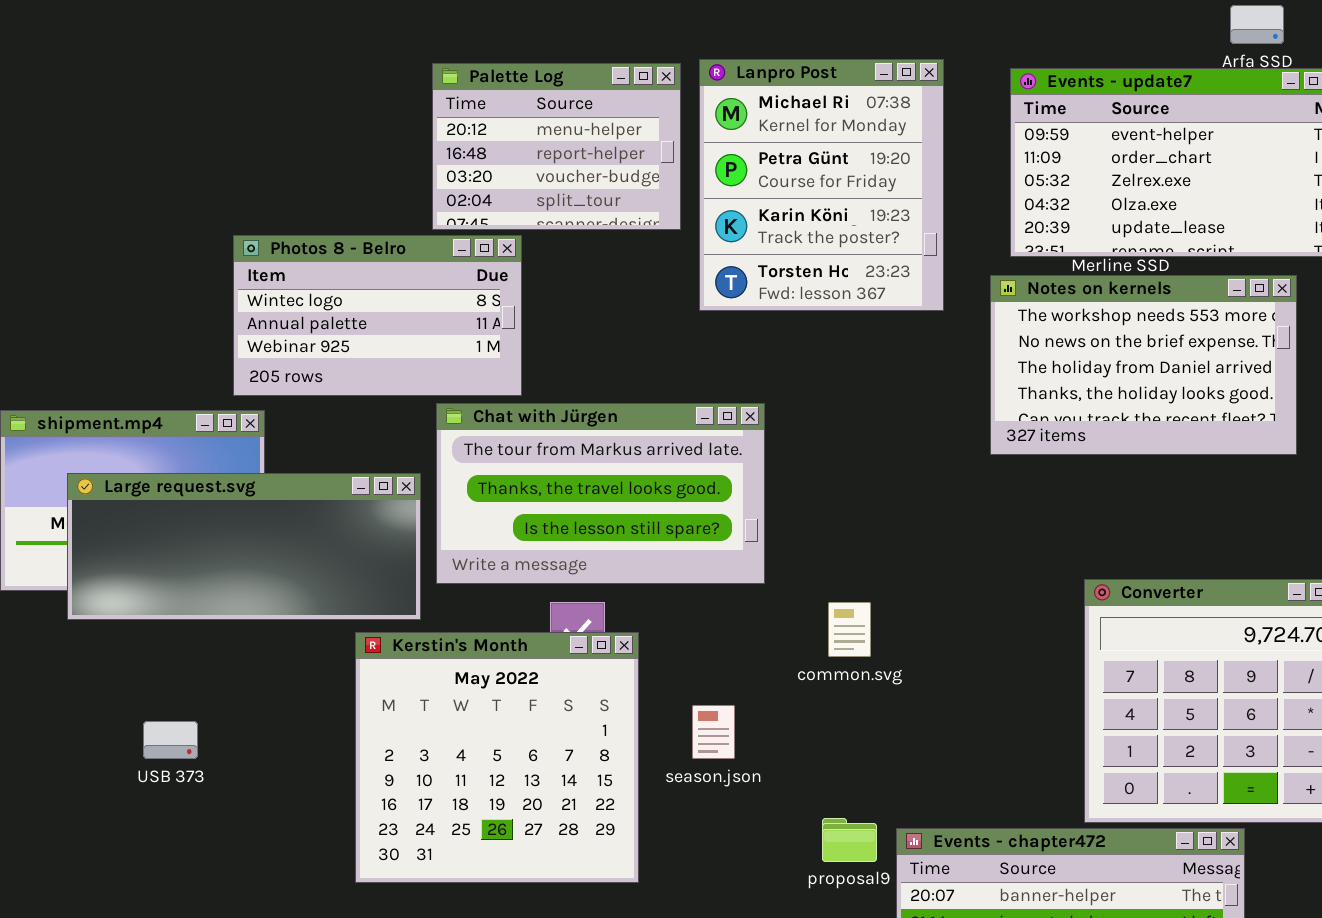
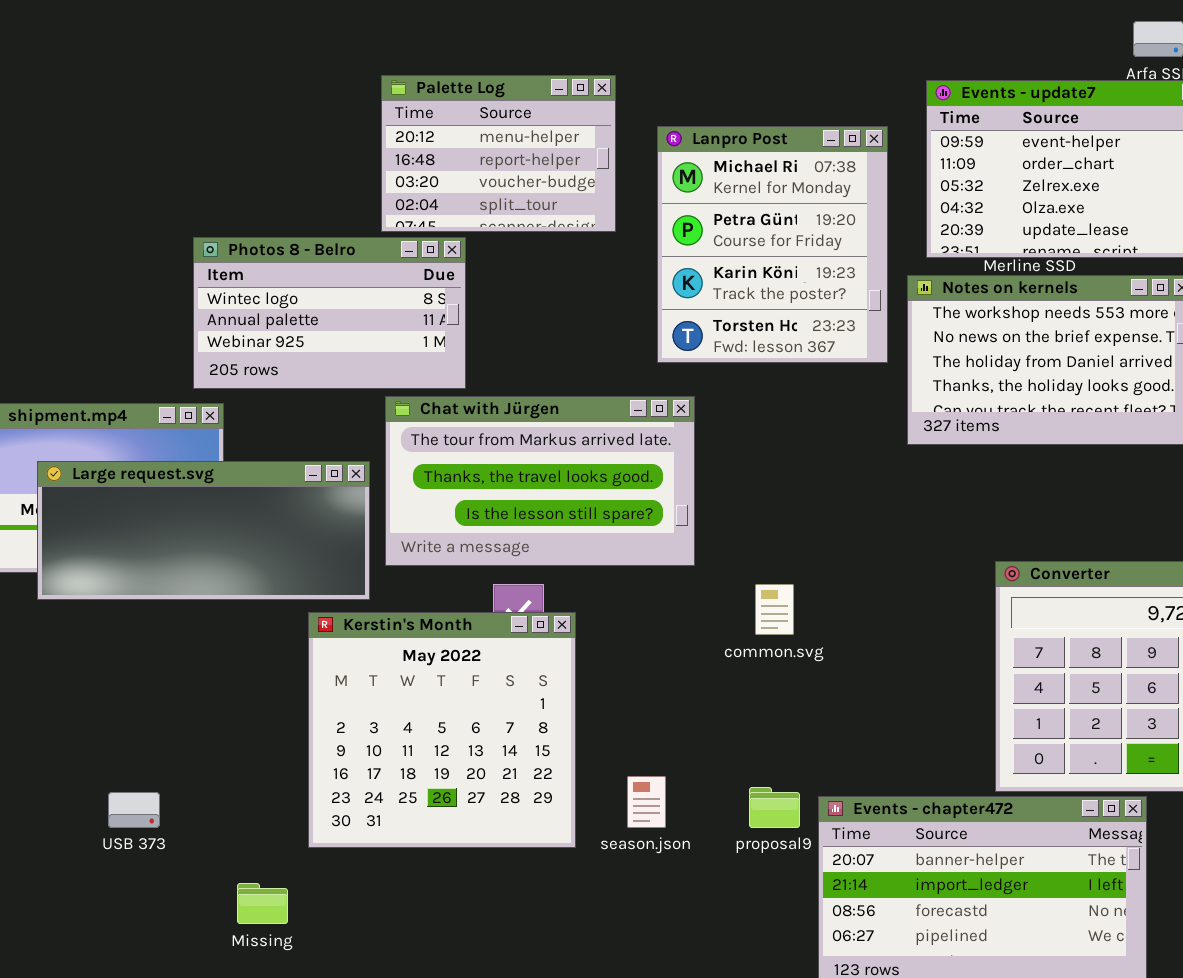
Lanpro Post: [699,59,944,311] -> [657,126,888,363], moved
season.json: [692,705,735,759] -> [627,776,666,828], moved
USB 373: [143,721,198,759] -> [108,792,160,828], moved

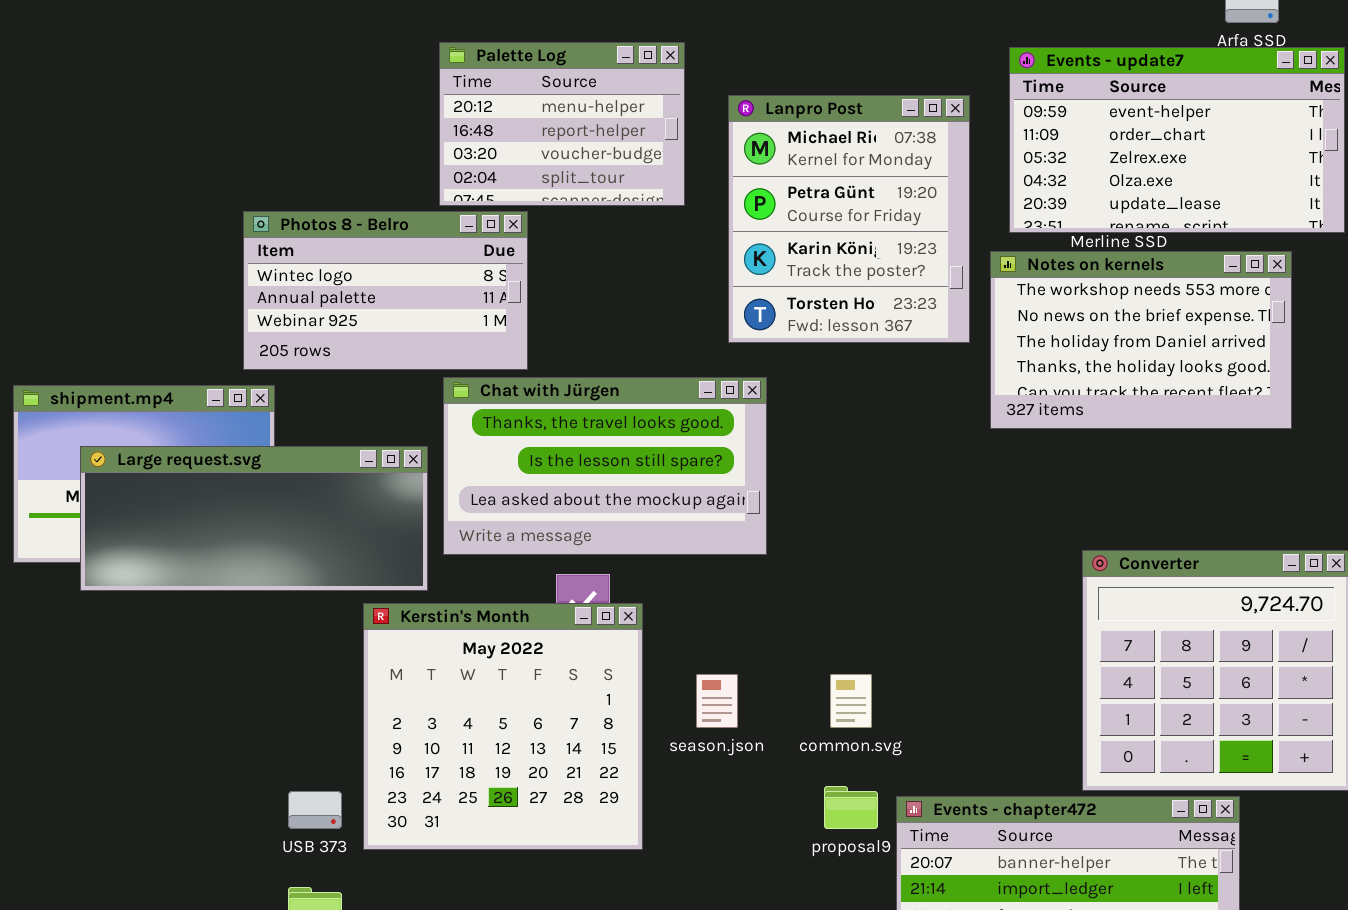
Chat with Jürgen: [385,396,695,566] -> [443,377,767,555], scrolled down 1 row
common.svg: [755,584,794,635] -> [830,674,872,728], moved
season.json: [627,776,666,828] -> [696,674,738,728], moved
USB 373: [108,792,160,828] -> [288,791,342,829], moved

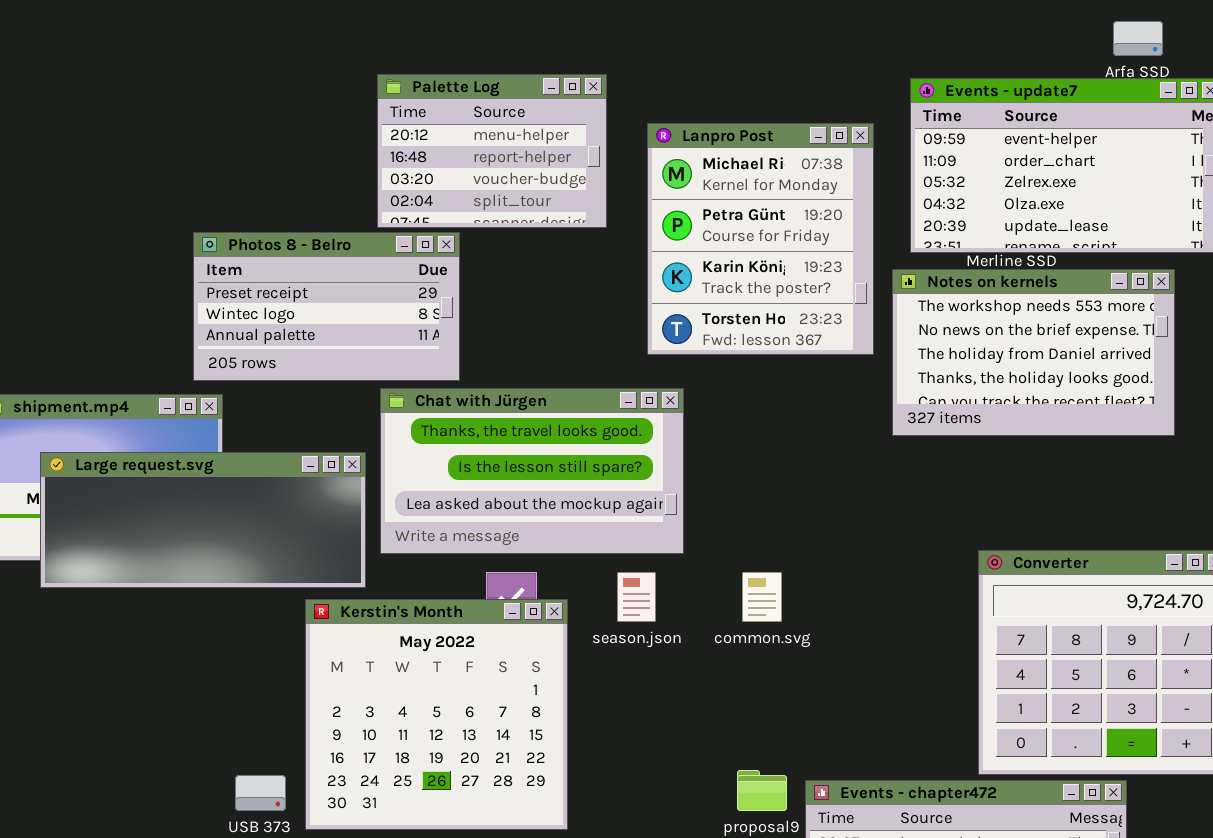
Photos 8 - Belro: [243,211,528,370] -> [193,232,460,381], scrolled up 1 row
season.json: [696,674,738,728] -> [617,572,656,622], moved
common.svg: [830,674,872,728] -> [742,572,782,622], moved

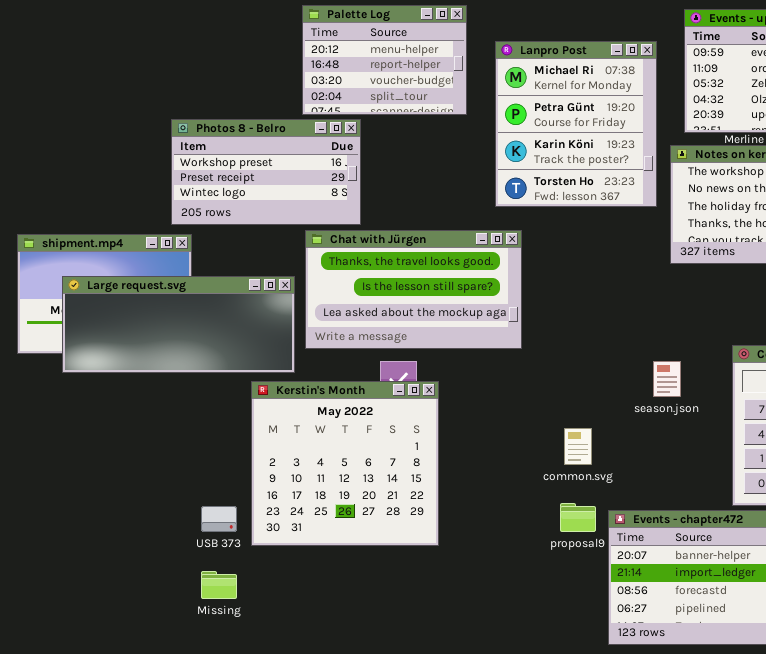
Photos 8 - Belro: [193,232,460,381] -> [171,119,361,225], scrolled up 1 row
season.json: [617,572,656,622] -> [653,361,681,397], moved
common.svg: [742,572,782,622] -> [564,428,592,465], moved

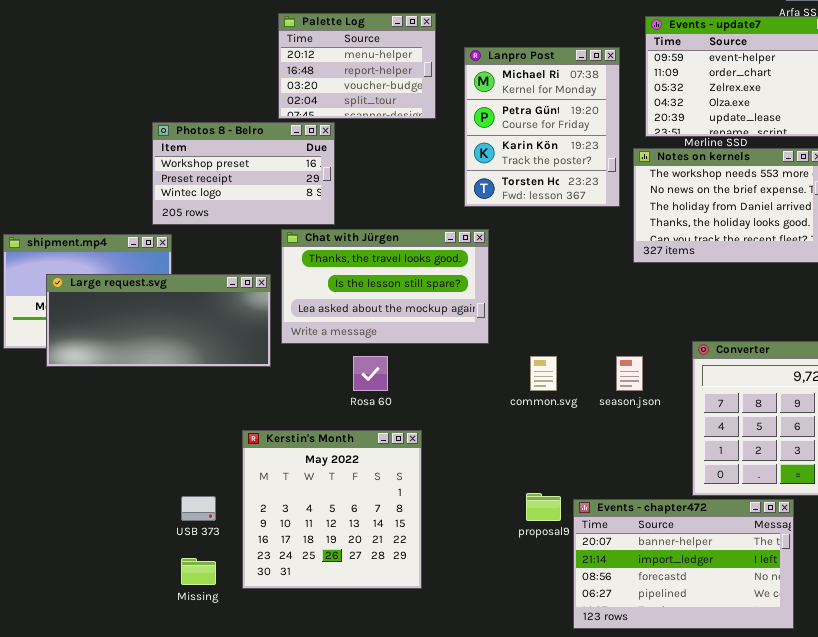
Kerstin's Month: [251,381,439,546] -> [242,430,422,589], moved
common.svg: [564,428,592,465] -> [530,356,557,391], moved

